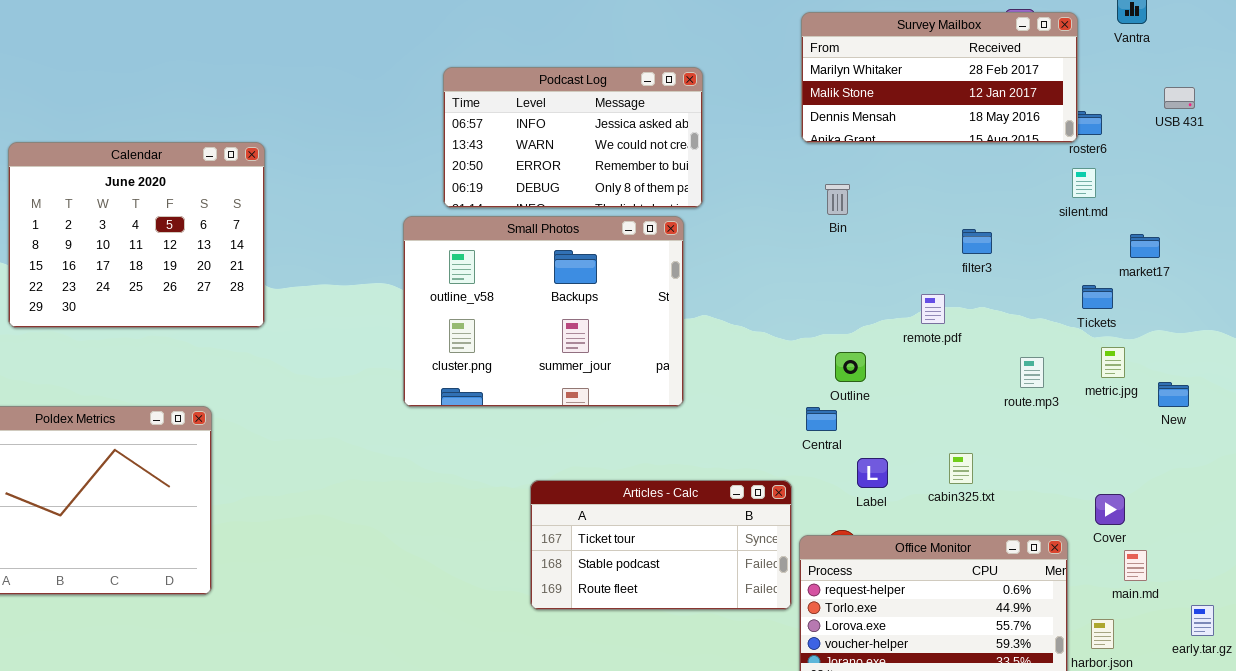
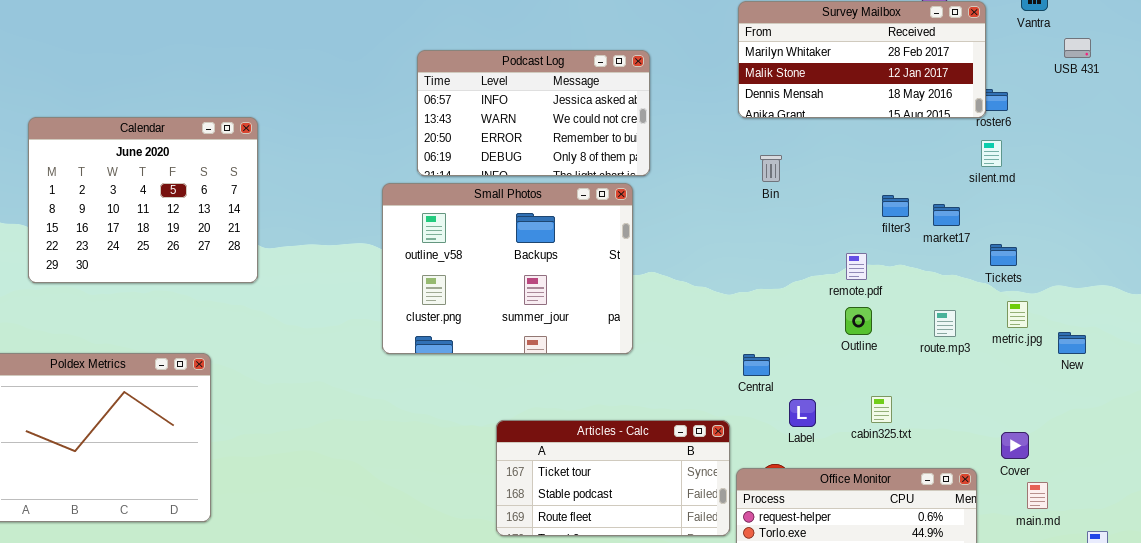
USB 431: [1164,87,1195,109] -> [1064,38,1091,58], moved
market17: [1130,234,1160,258] -> [933,204,960,226], moved
Outline: [835,352,866,382] -> [845,307,872,335], moved

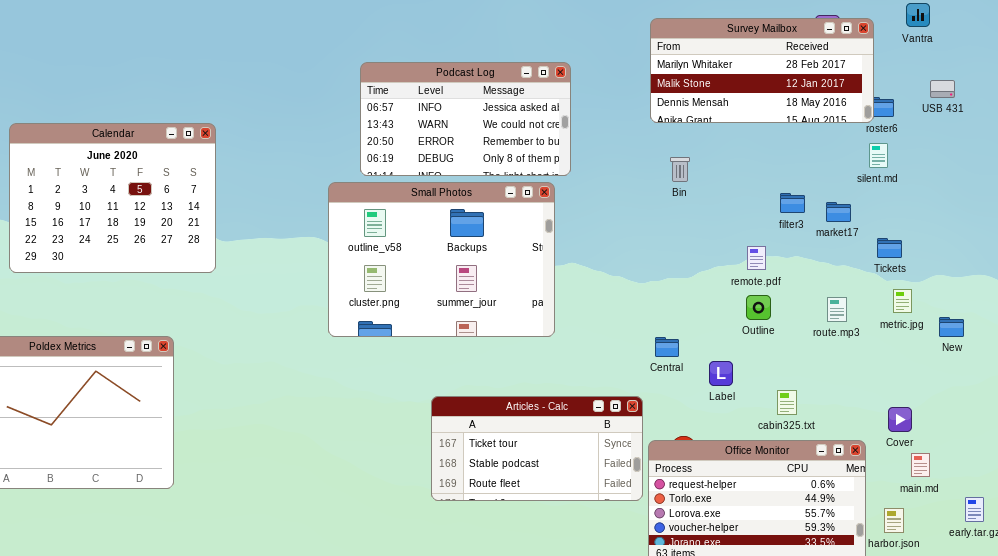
USB 431: [1064,38,1091,58] -> [930,80,955,98], moved
cabin325.txt: [871,396,892,423] -> [777,390,797,415], moved
Label: [789,399,816,427] -> [709,361,733,386], moved

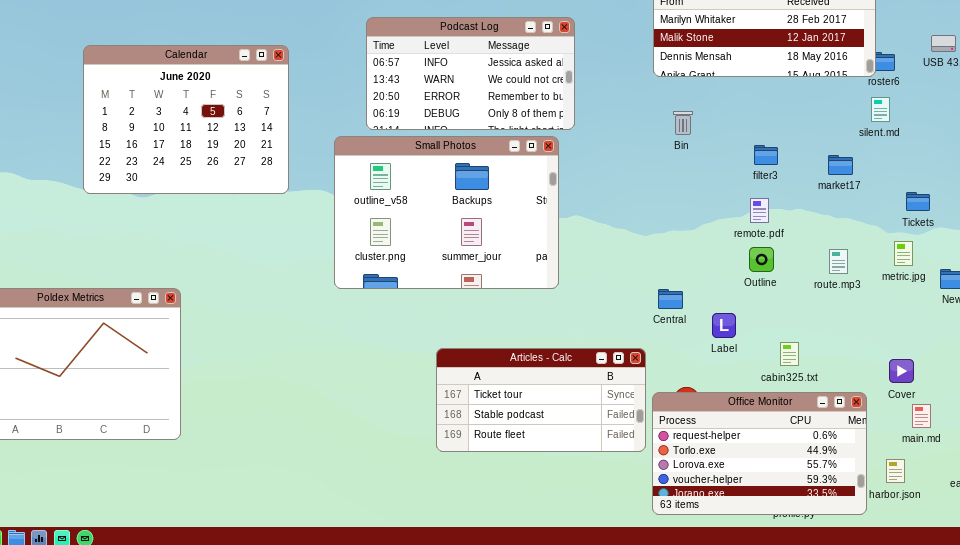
Calendar: [9,123,216,273] -> [83,45,289,194], moved
filter3: [780,193,805,213] -> [754,145,778,165], moved
Tickets: [877,238,902,258] -> [906,192,930,211], moved

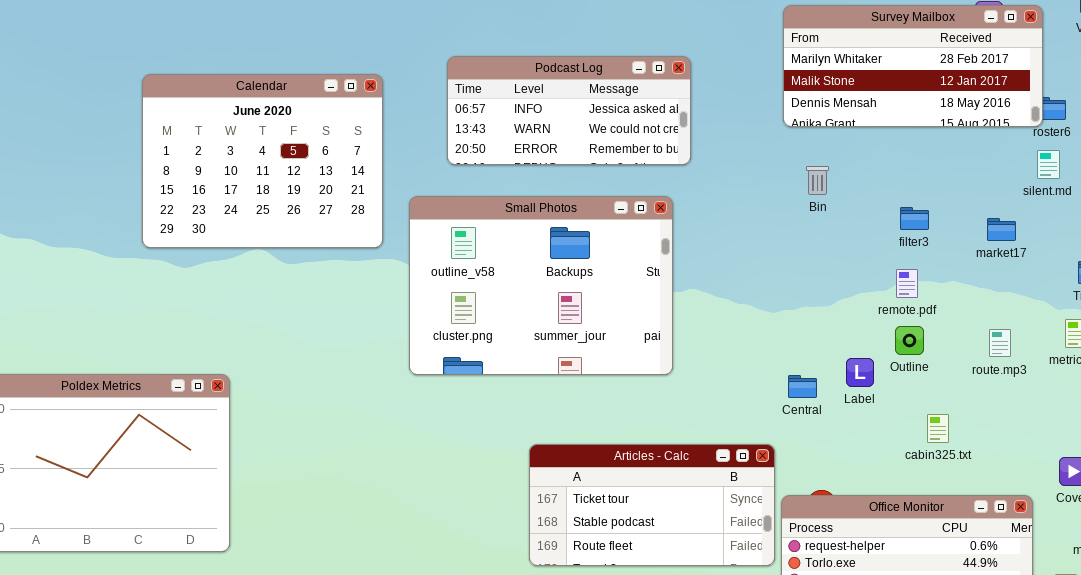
Podcast Log: [366,17,575,130] -> [447,56,691,165], resized
Calendar: [83,45,289,194] -> [142,74,383,248], moved
Label: [712,313,736,338] -> [846,358,874,387], moved
cabin325.txt: [780,342,799,366] -> [927,414,949,443], moved

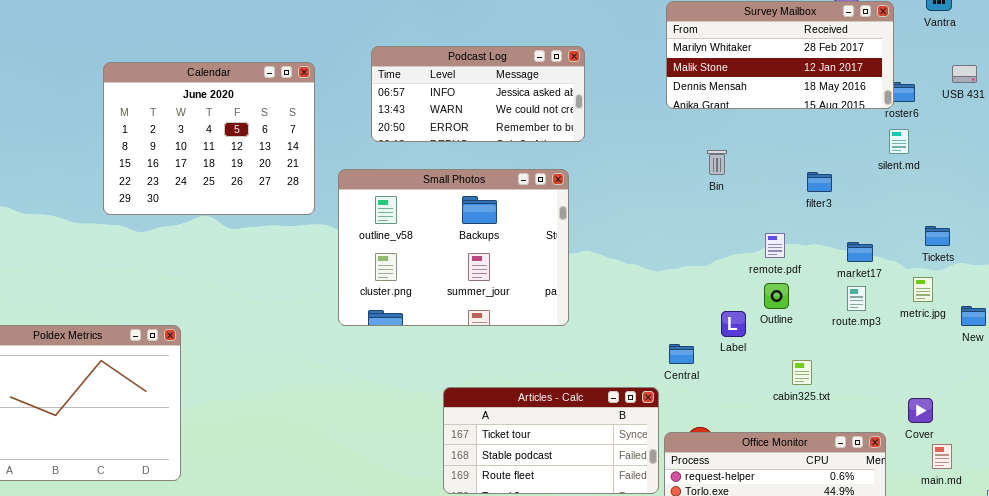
Bin: [806,166,829,195] -> [707,150,727,175], moved
filter3: [900,207,929,230] -> [807,172,832,192], moved
market17: [987,218,1016,241] -> [847,242,873,262], moved
Central: [788,375,817,398] -> [669,344,694,364], moved

